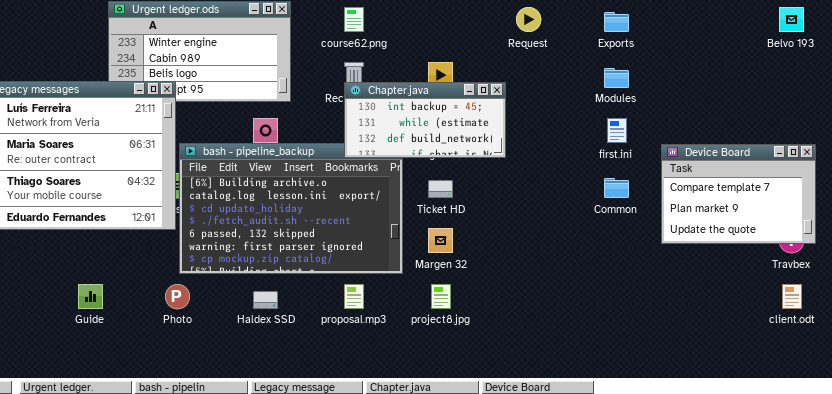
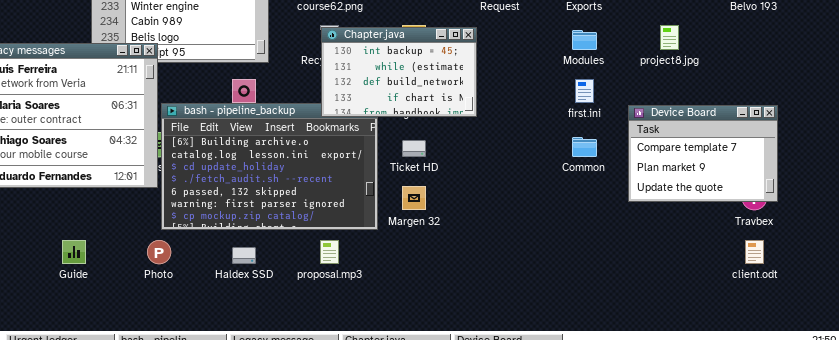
Chapter.java: [344,82,506,158] -> [321,27,477,117], resized
project8.jpg: [431,284,451,309] -> [660,25,679,50], moved

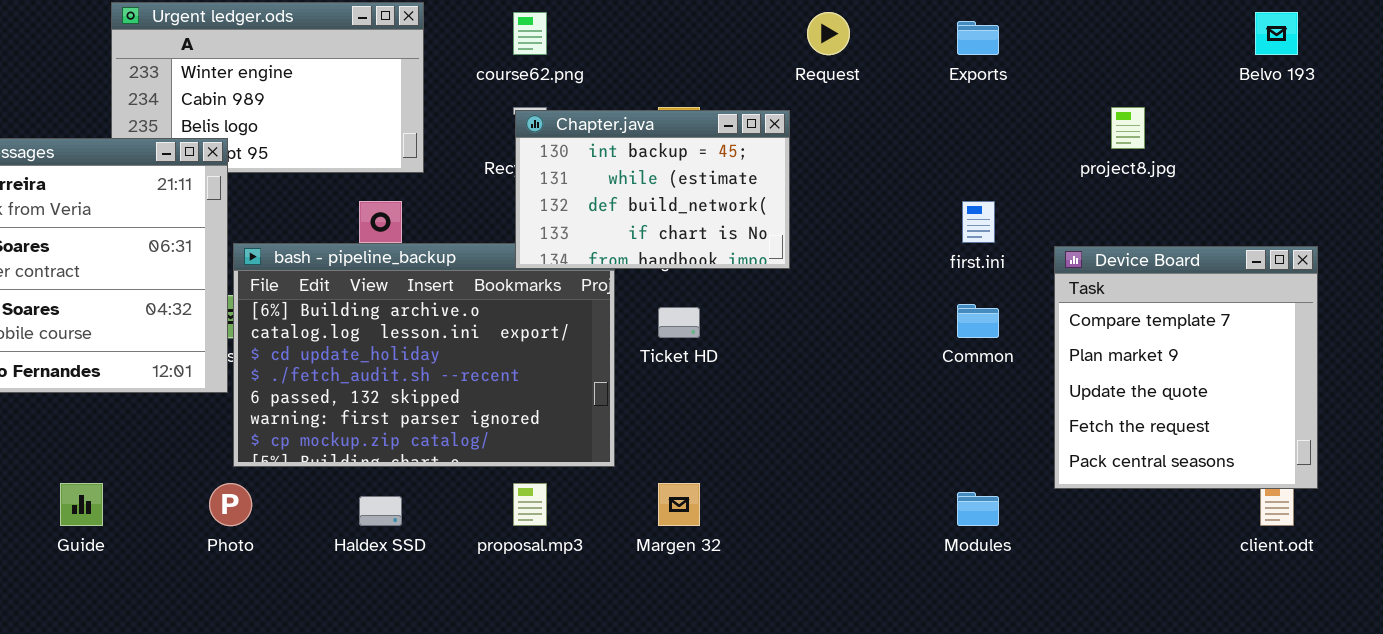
Modules: [572,30,597,50] -> [957,492,999,526], moved
Device Board: [628,105,778,202] -> [1054,246,1318,489], resized
Margen 32: [402,186,426,210] -> [658,483,700,526], moved

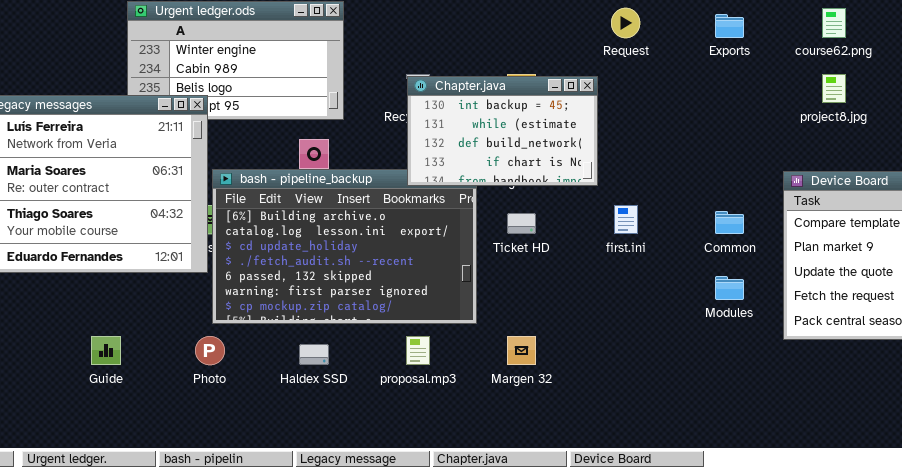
course62.png: [513,12,547,55] -> [822,8,846,38], moved
first.ini: [962,201,995,243] -> [614,205,638,234], moved
Modules: [957,492,999,526] -> [715,276,744,300], moved

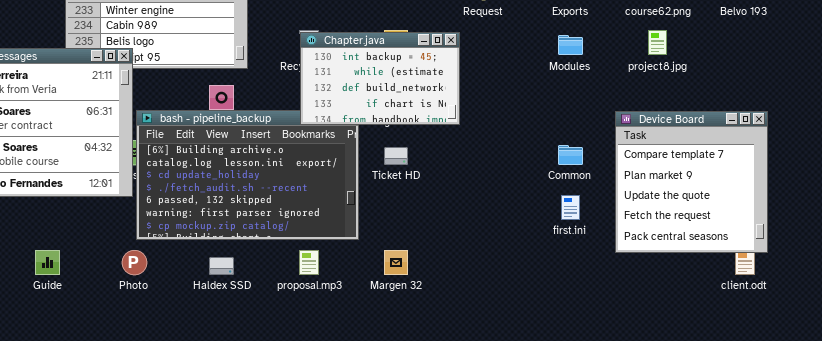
first.ini: [614,205,638,234] -> [561,195,580,220], moved
Modules: [715,276,744,300] -> [558,35,583,55], moved

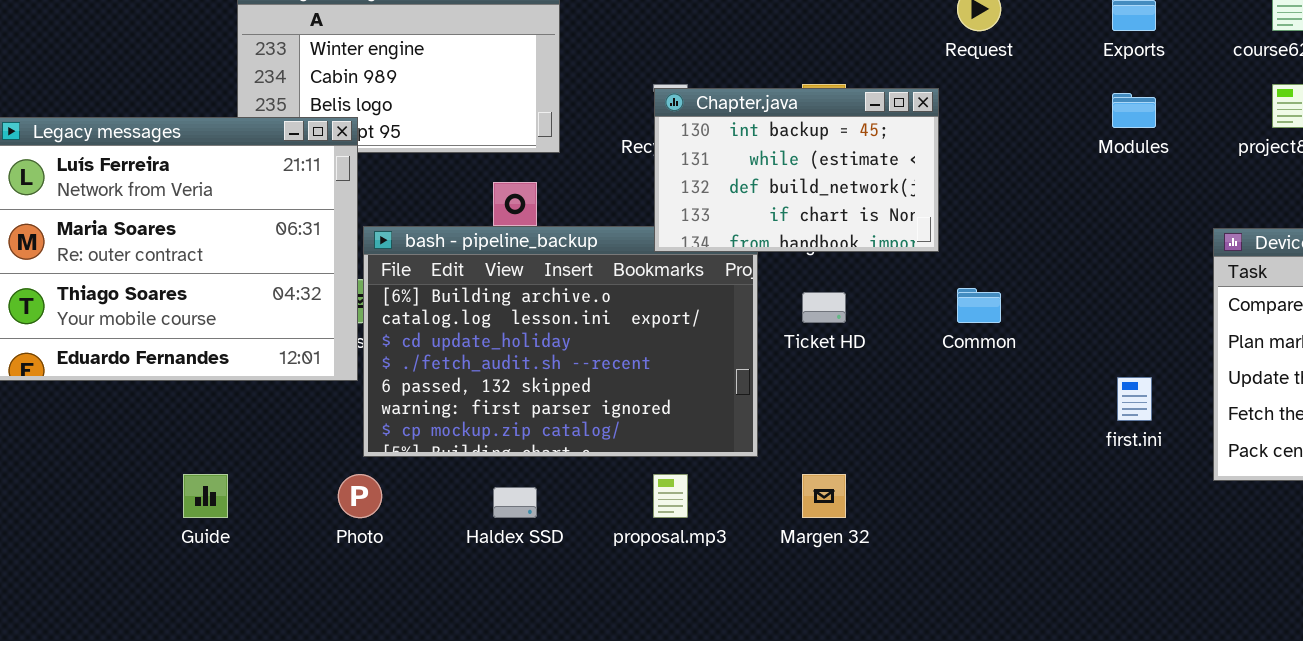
Common: [558,145,583,165] -> [957,288,1001,323], moved

